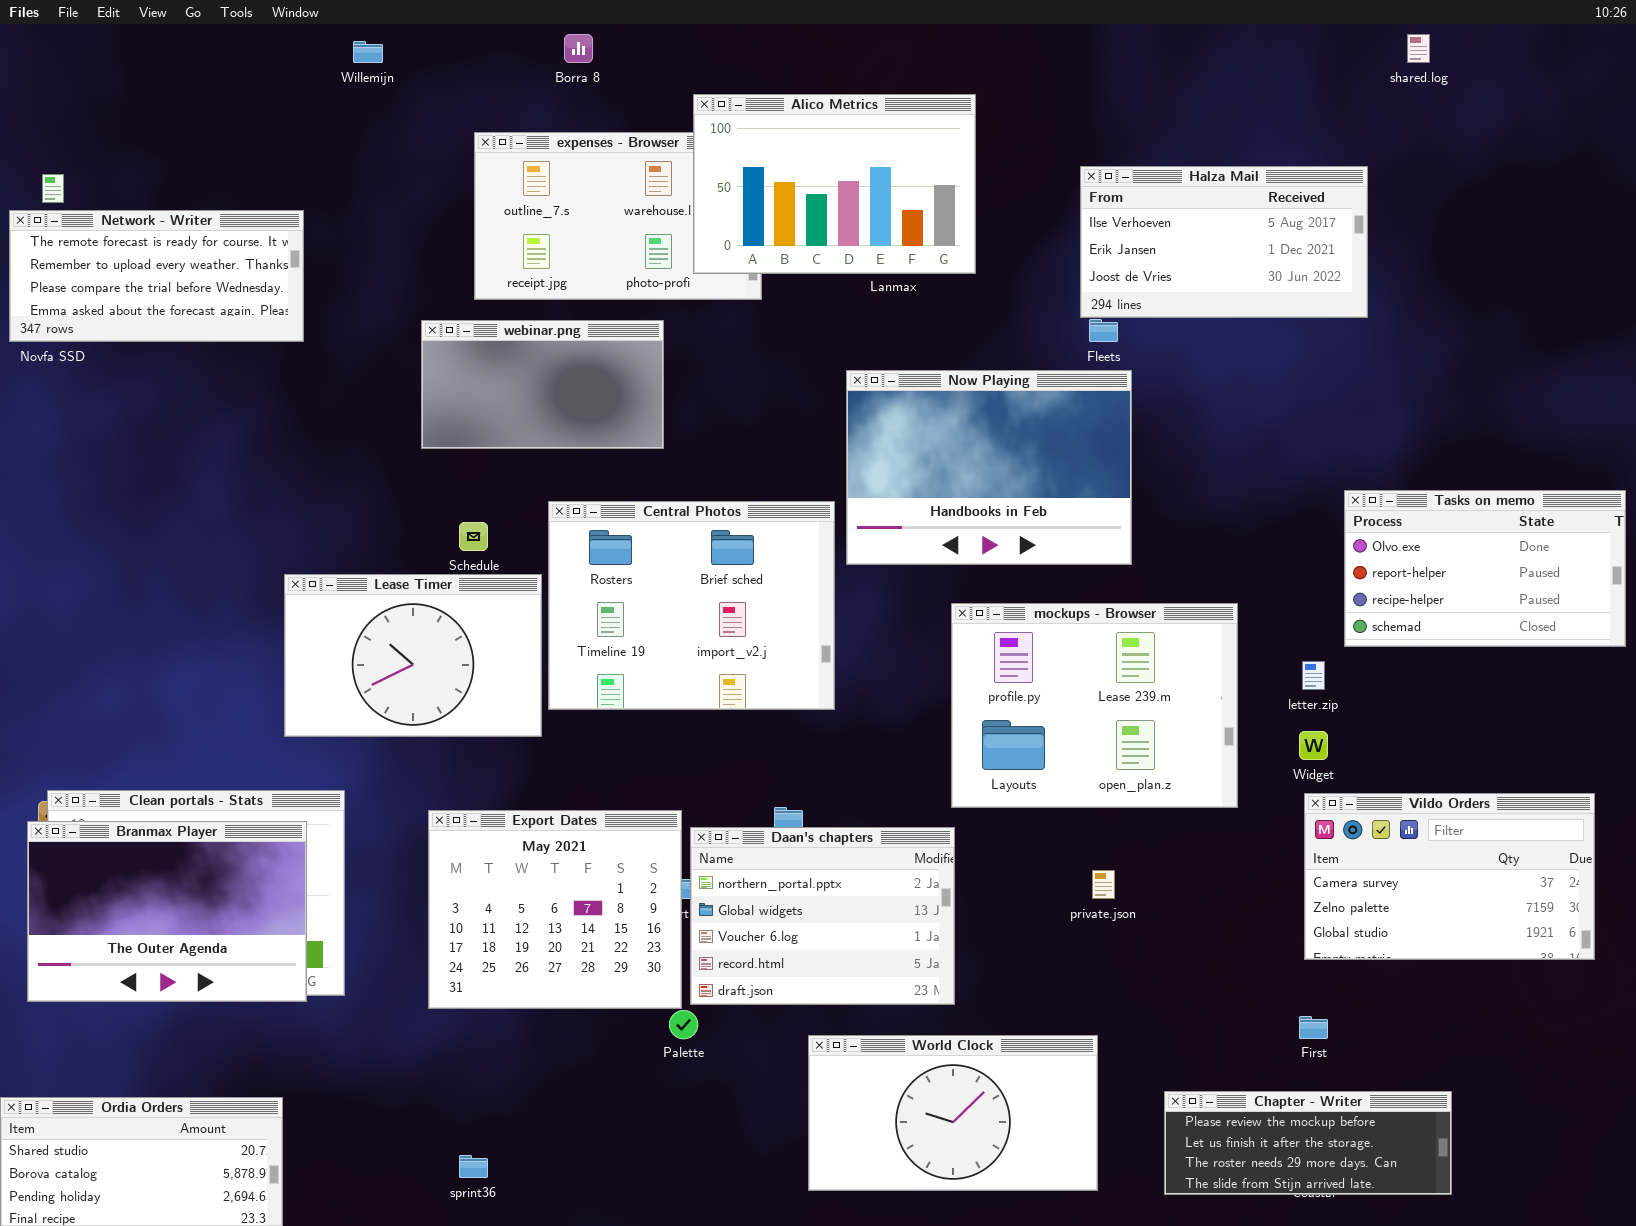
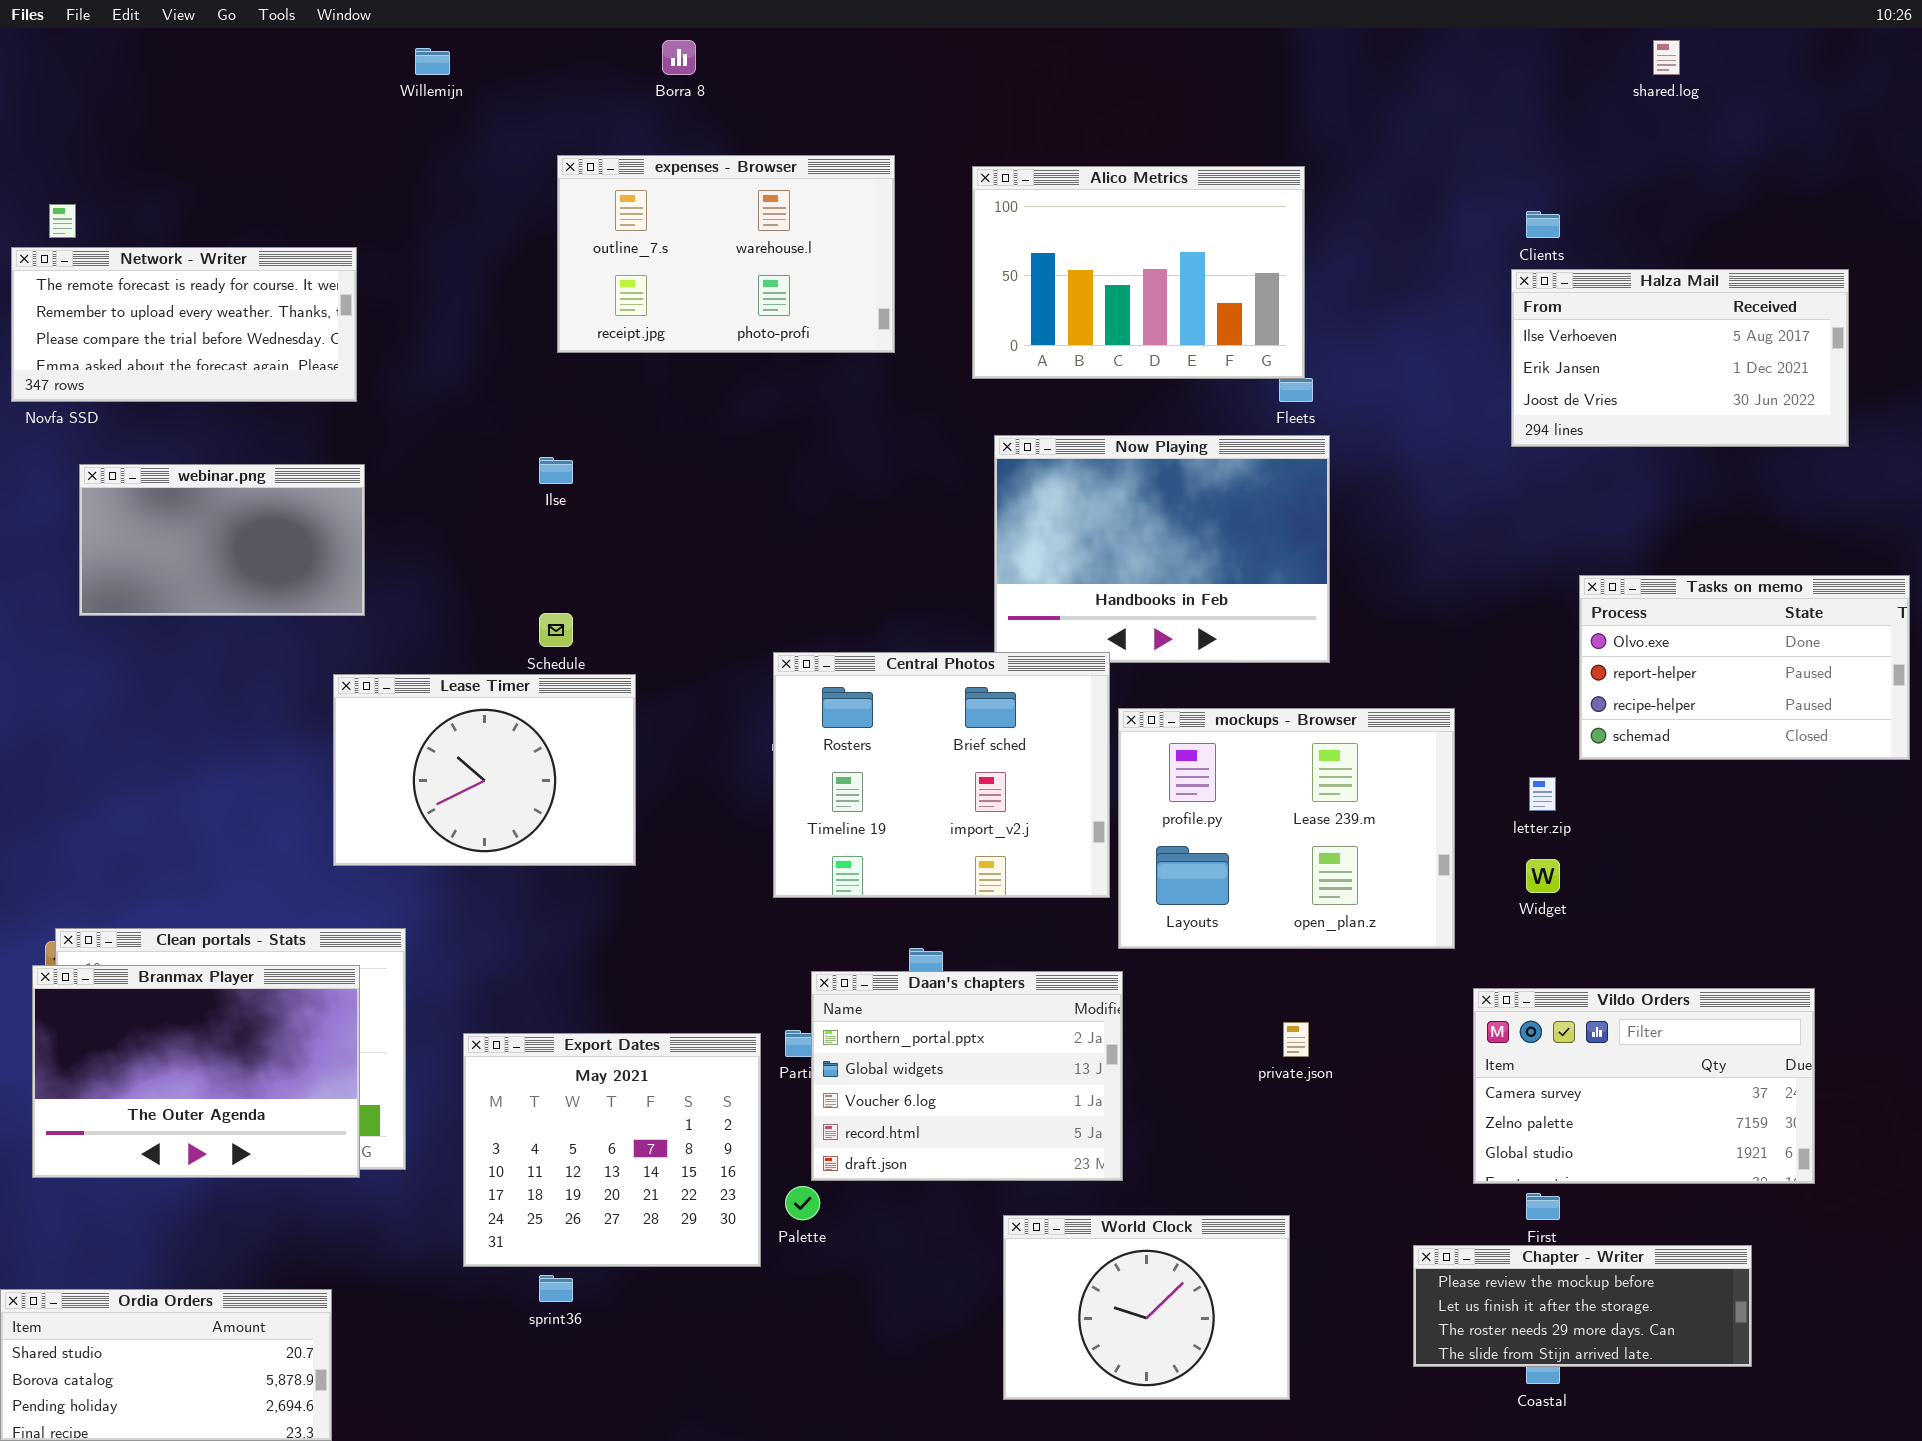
Alico Metrics: [693,94,976,274] -> [972,166,1305,379], moved
Halza Mail: [1080,166,1368,318] -> [1511,269,1849,447], moved
webinar.png: [421,320,664,449] -> [79,464,365,616], moved
Central Photos: [548,501,835,710] -> [773,652,1110,898], moved
Vildo Orders: [1304,793,1595,960] -> [1473,988,1815,1184], moved
Export Dates: [428,810,682,1009] -> [463,1033,761,1267], moved
World Clock: [808,1035,1098,1191] -> [1003,1215,1290,1400], resized
Chapter - Writer: [1164,1091,1452,1195] -> [1413,1245,1752,1367], moved
sprint36: [459,1155,488,1178] -> [539,1275,573,1302], moved

